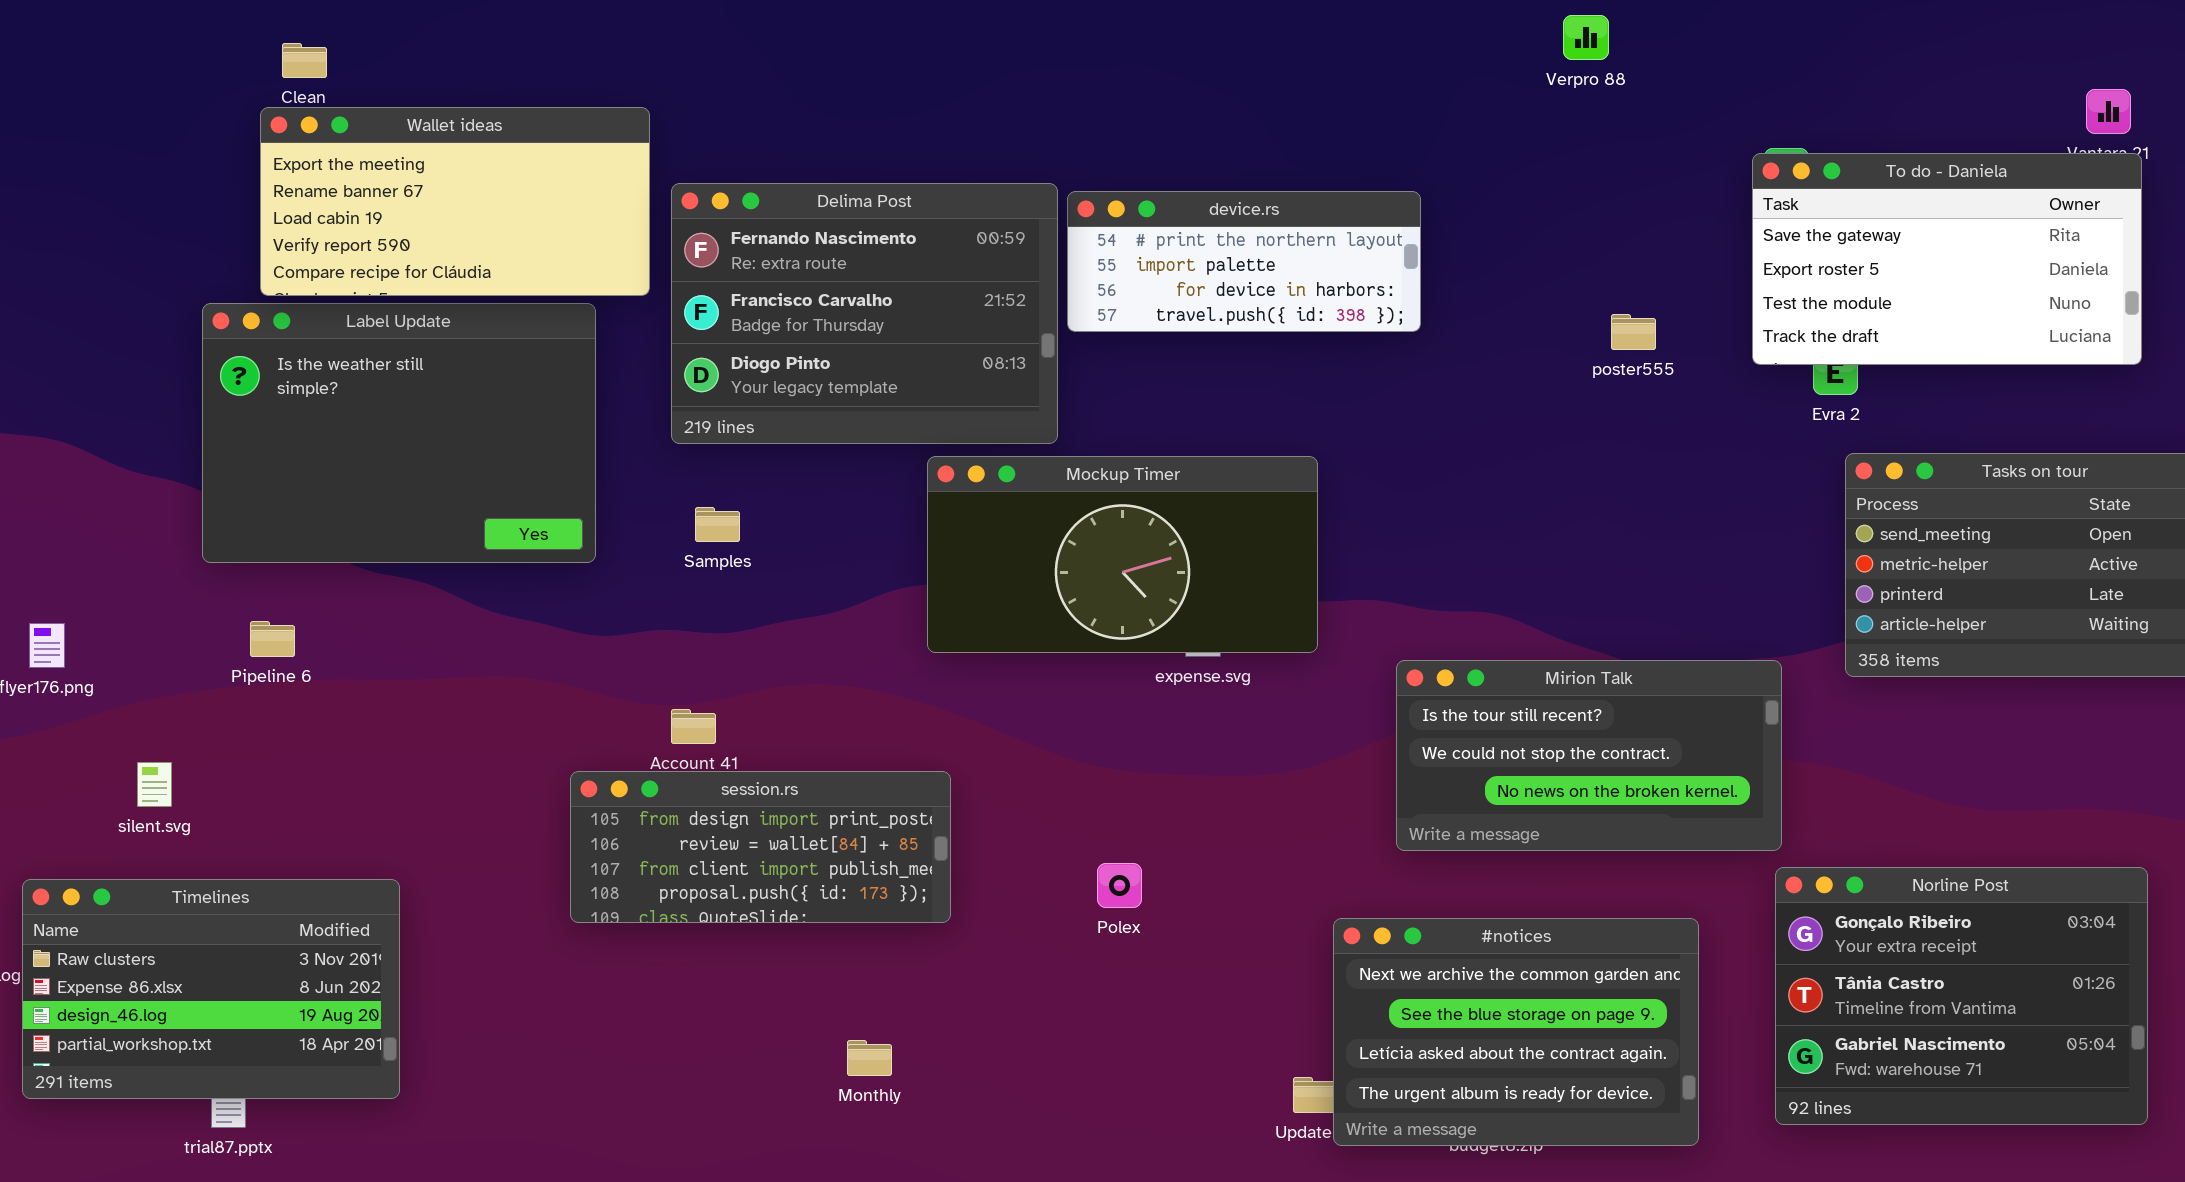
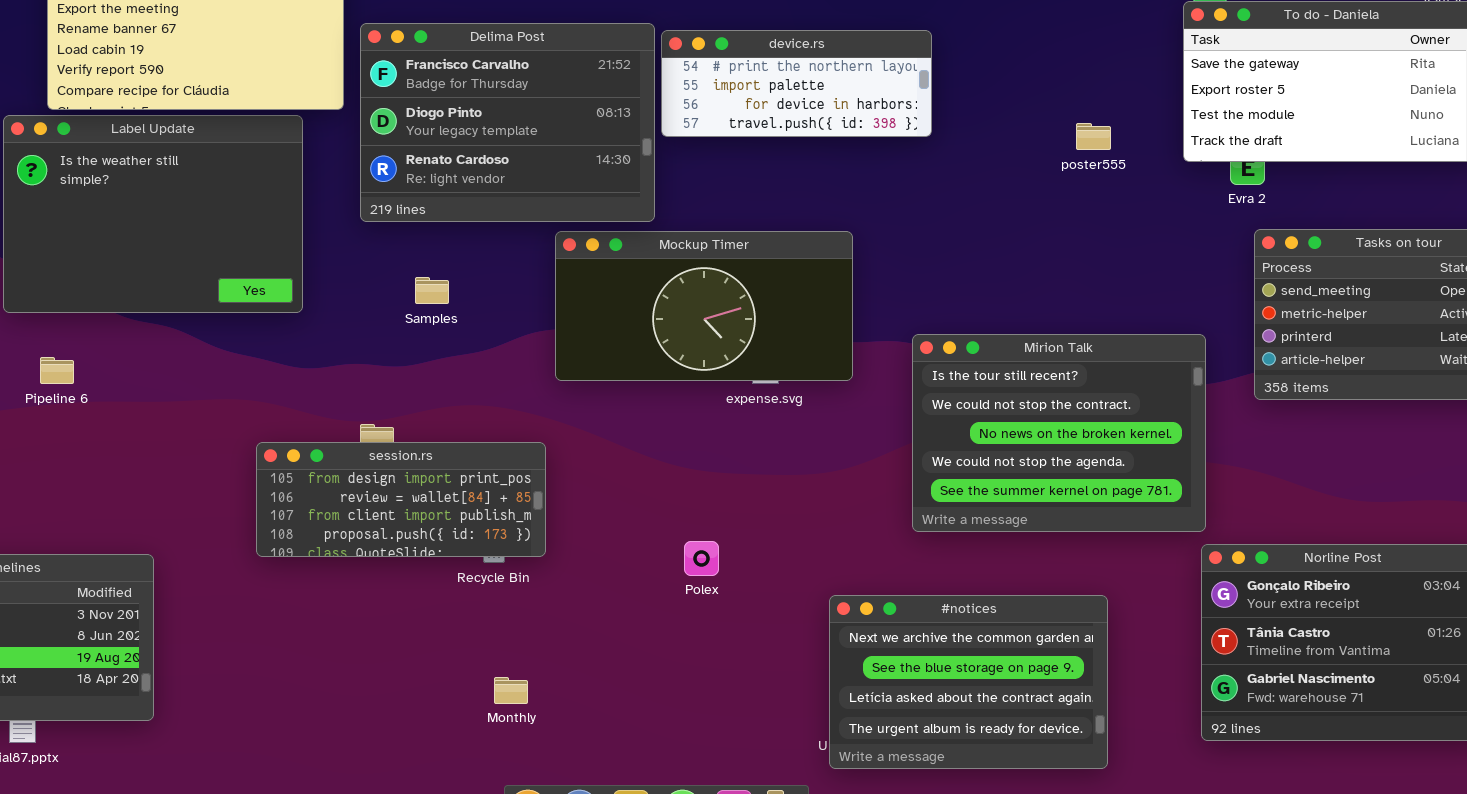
Delima Post: [671,183,1058,444] -> [360,23,655,222], scrolled down 1 row
Samples: [695,507,740,542] -> [415,277,449,304], moved
Mirion Talk: [1396,660,1782,851] -> [912,334,1206,532], resized
session.rs: [570,771,951,923] -> [256,442,546,557], moved
#notices: [1333,918,1699,1146] -> [829,595,1108,769], moved

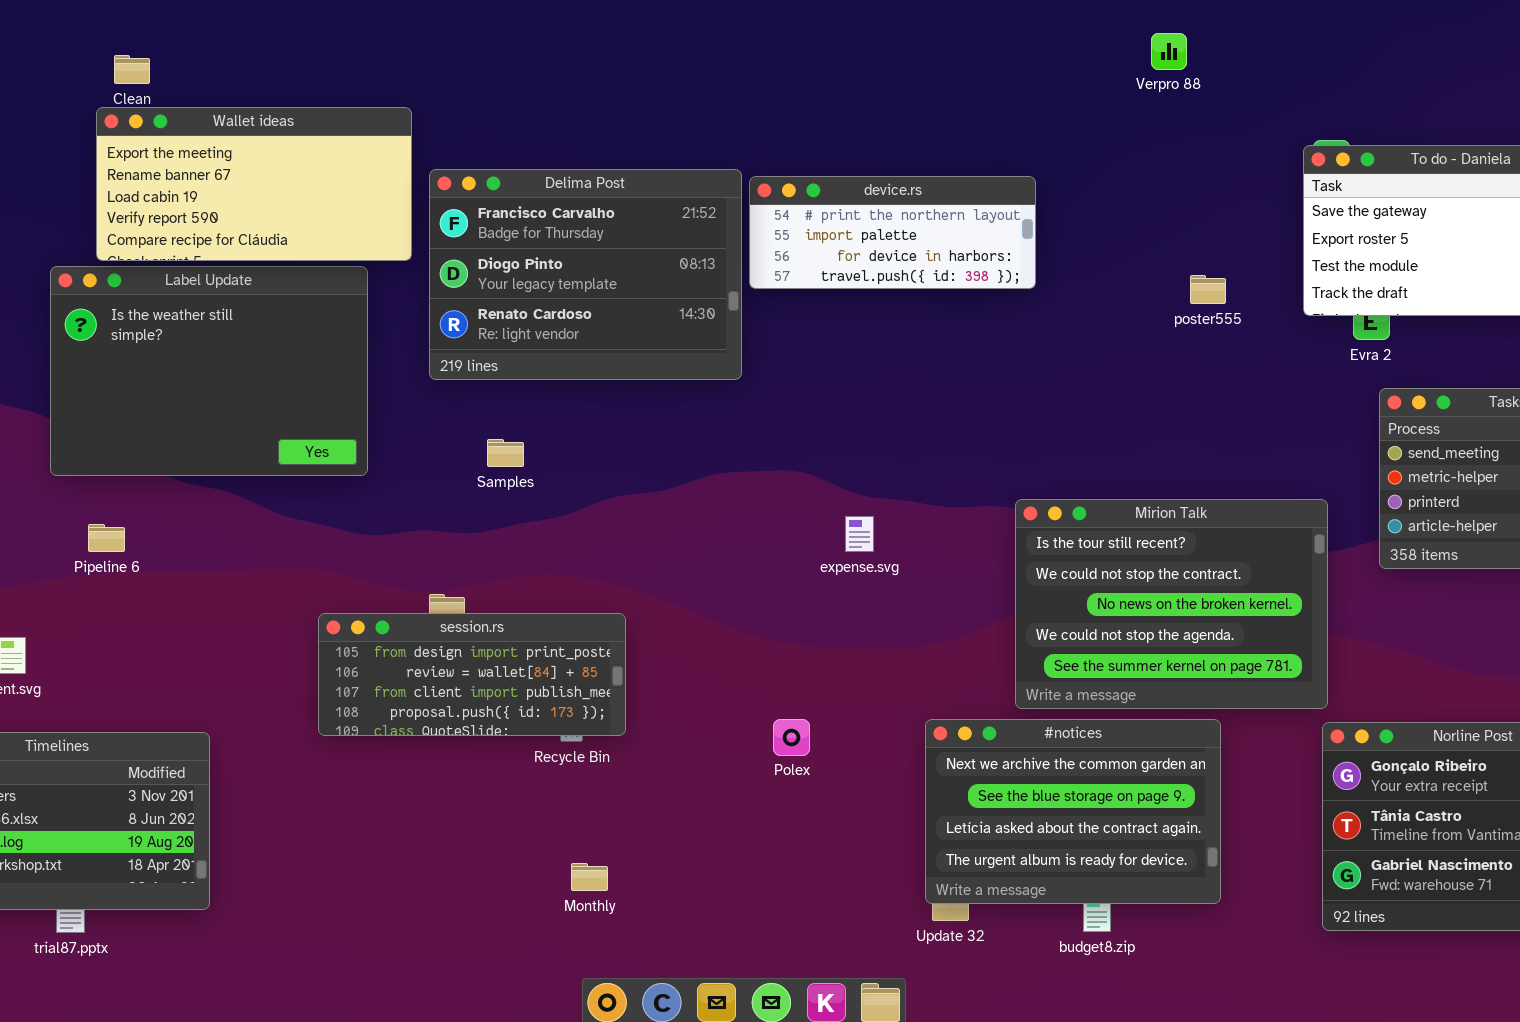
Mockup Timer: [555,231,853,381] -> none, closed
#notices: [829,595,1108,769] -> [925,719,1221,904], moved

